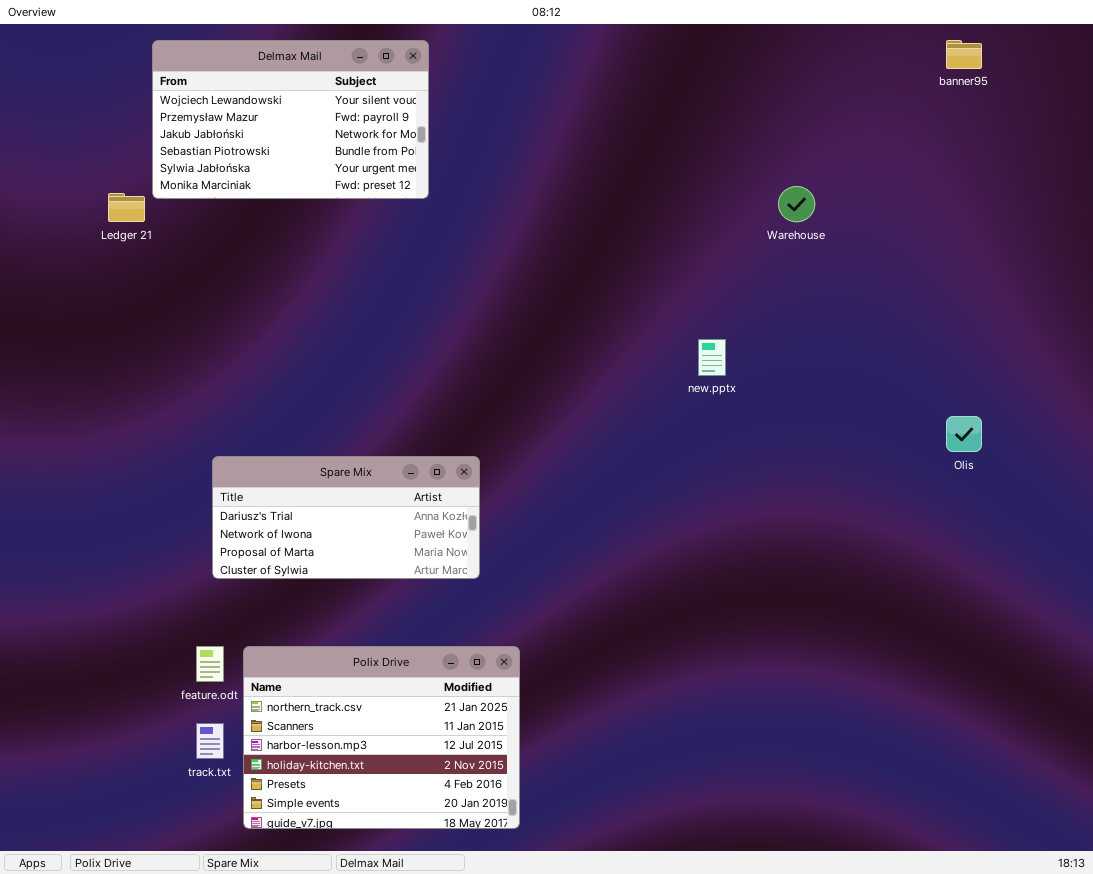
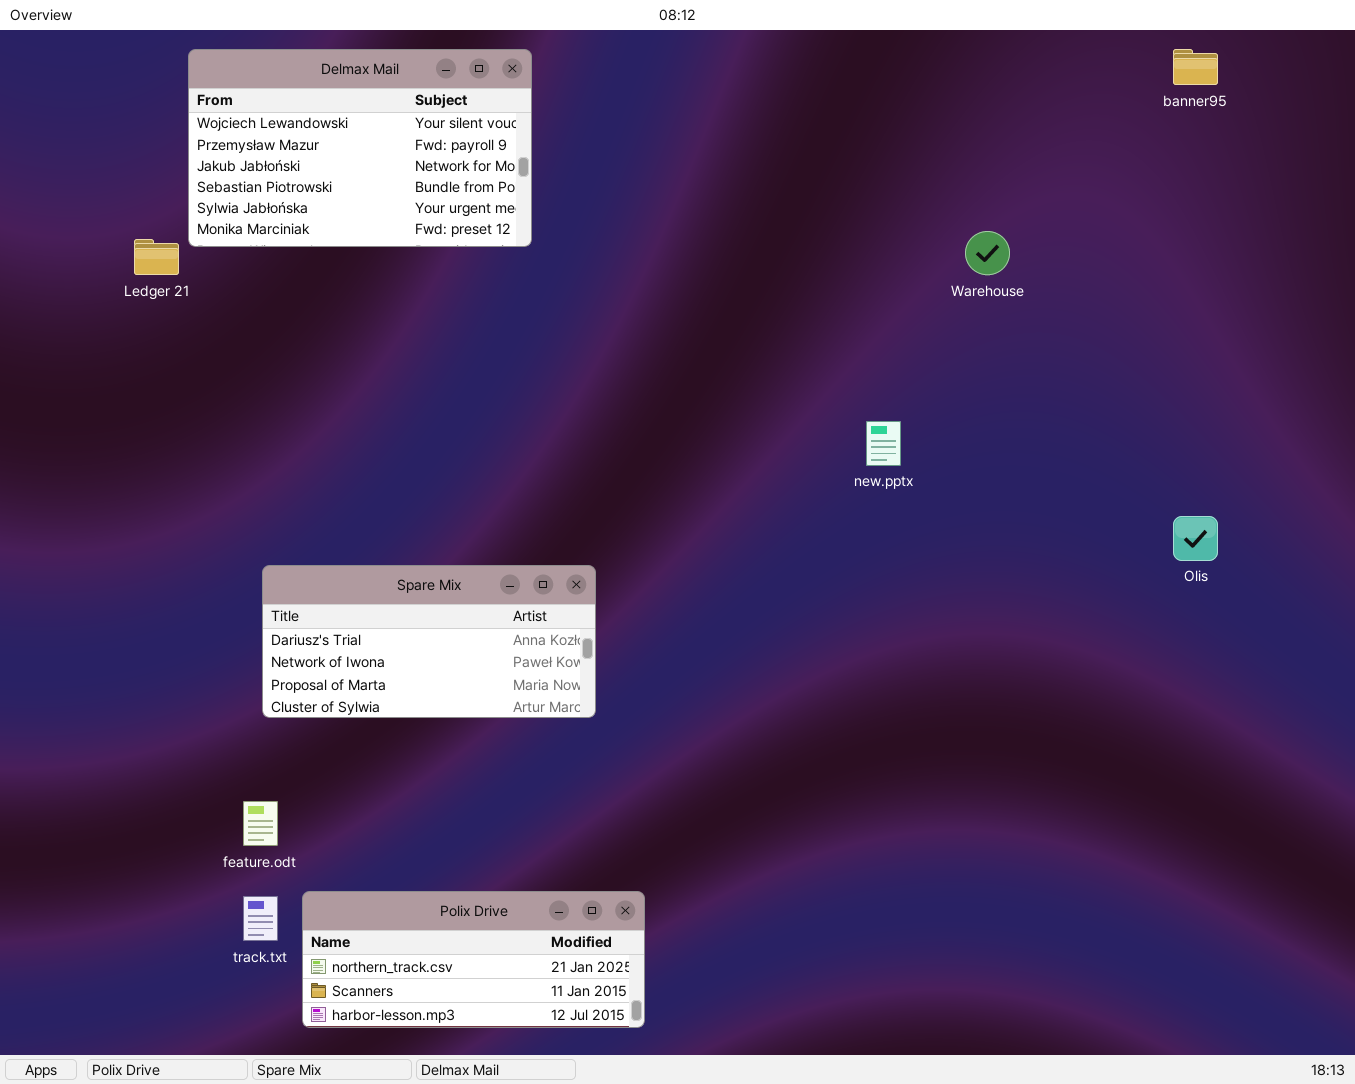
Polix Drive: [243,646,520,829] -> [302,891,645,1028], resized

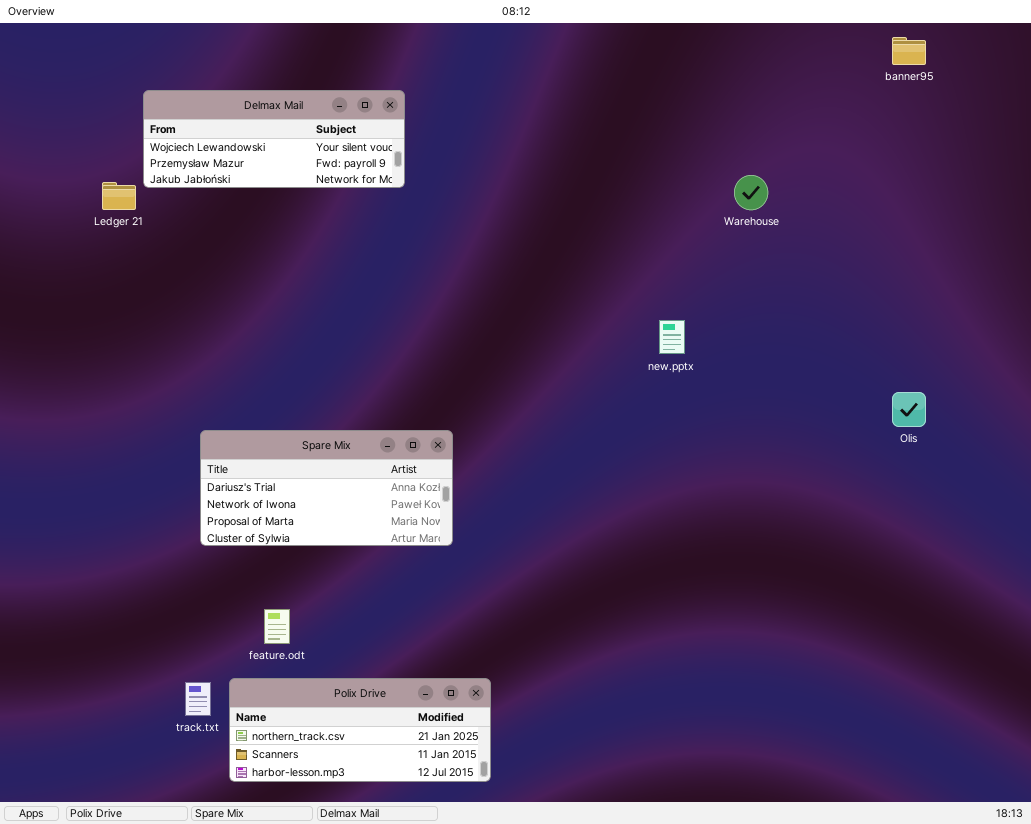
Delmax Mail: [188,49,532,247] -> [143,90,405,188], resized
feature.odt: [243,801,278,846] -> [264,609,290,644], moved

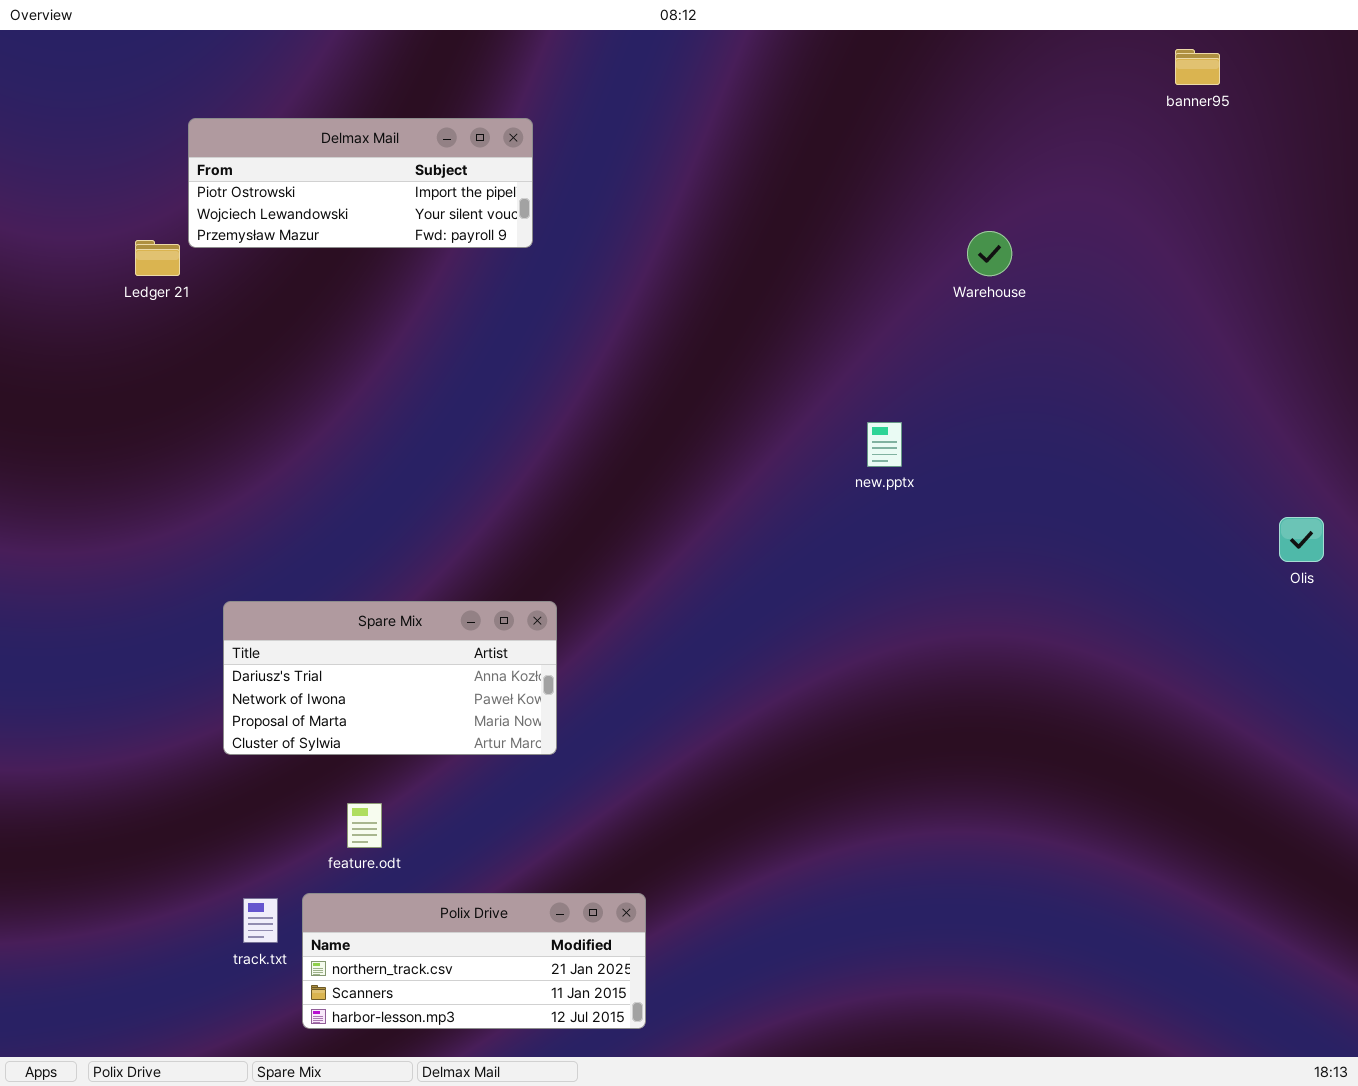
Delmax Mail: [143,90,405,188] -> [188,118,533,248], scrolled up 1 row
Olis: [892,392,926,427] -> [1279,517,1324,562], moved
Spare Mix: [200,430,453,546] -> [223,601,557,755], moved

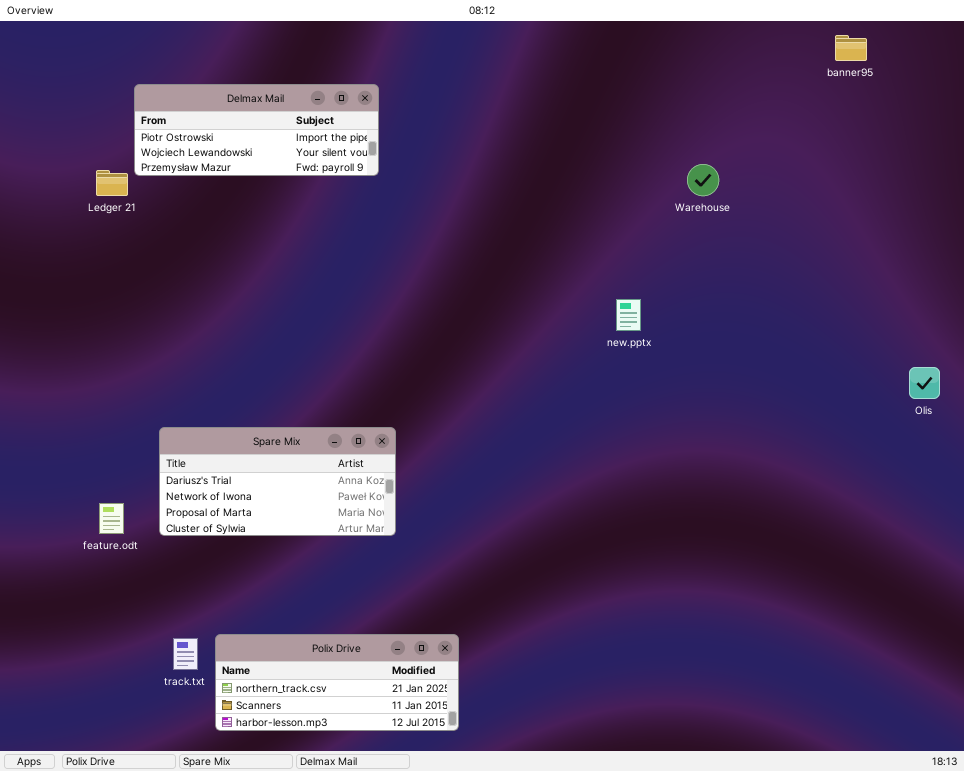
feature.odt: [347,803,382,848] -> [99,503,124,534], moved

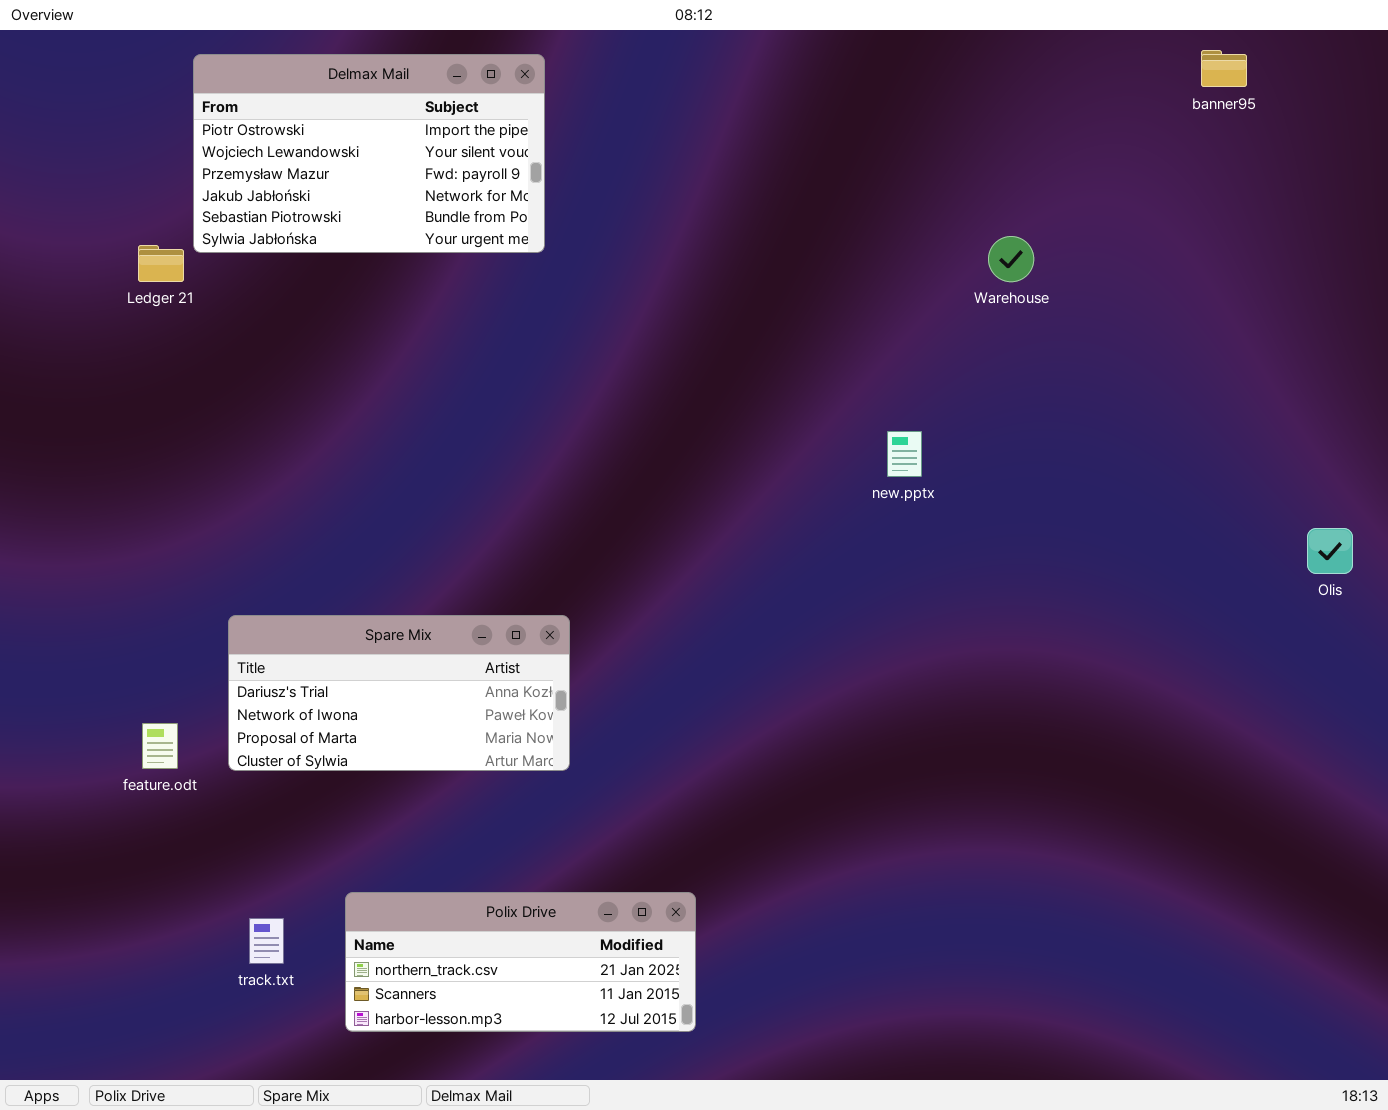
Delmax Mail: [134,84,379,176] -> [193,54,545,253], resized
Polix Drive: [215,634,459,731] -> [345,892,696,1032], moved

